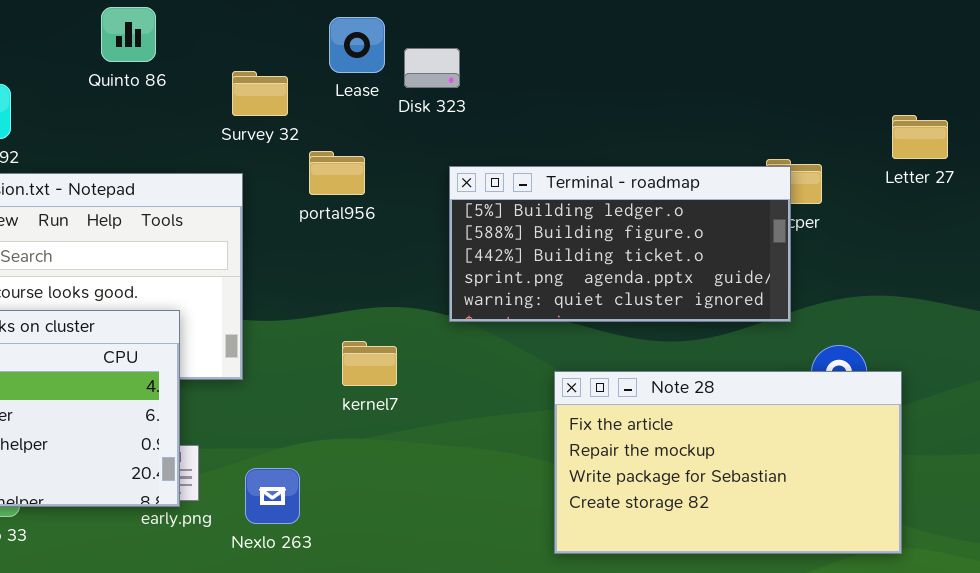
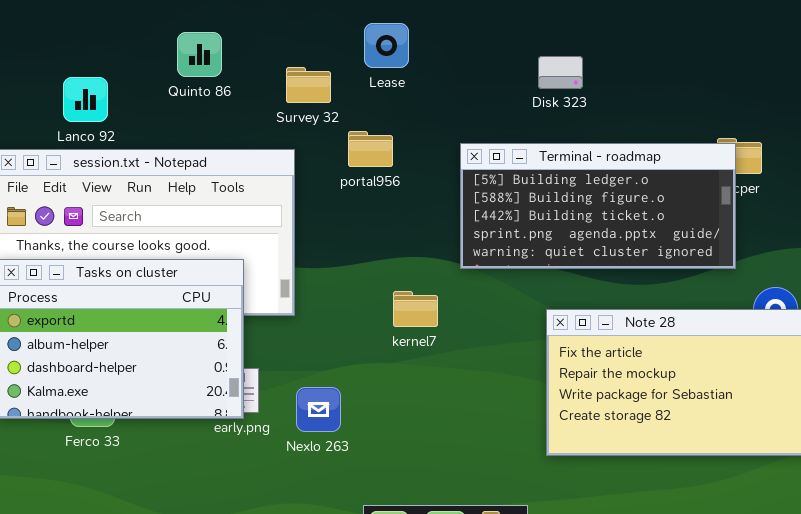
Quinto 86: [101,7,156,62] -> [177,32,222,77], moved
Disk 323: [404,48,460,88] -> [538,56,583,89], moved
kernel7: [342,341,397,386] -> [393,291,438,327], moved

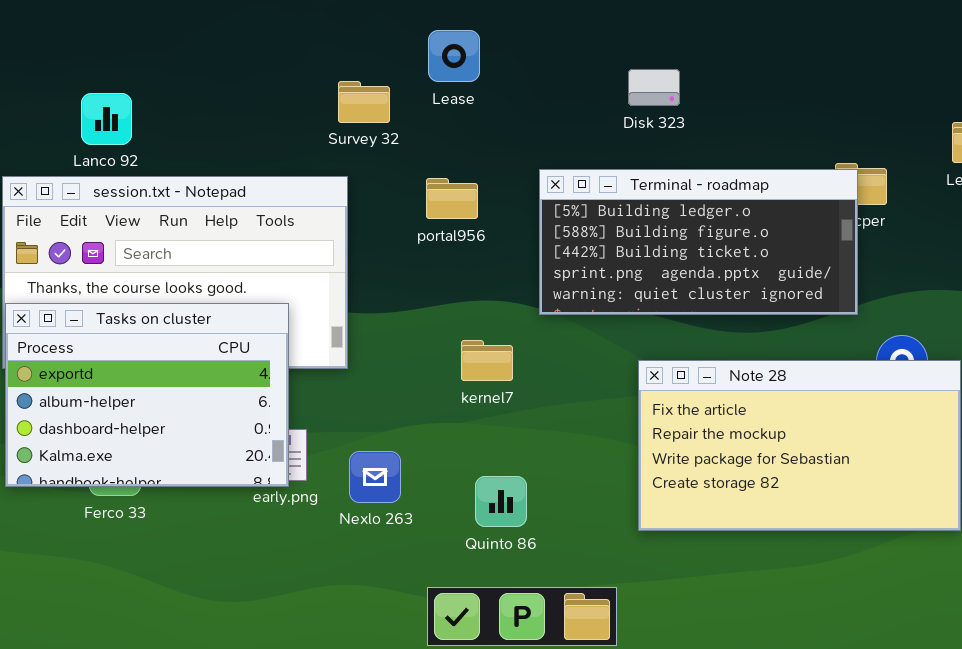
Quinto 86: [177,32,222,77] -> [475,476,527,527], moved
portal956: [348,131,393,167] -> [426,178,478,219], moved

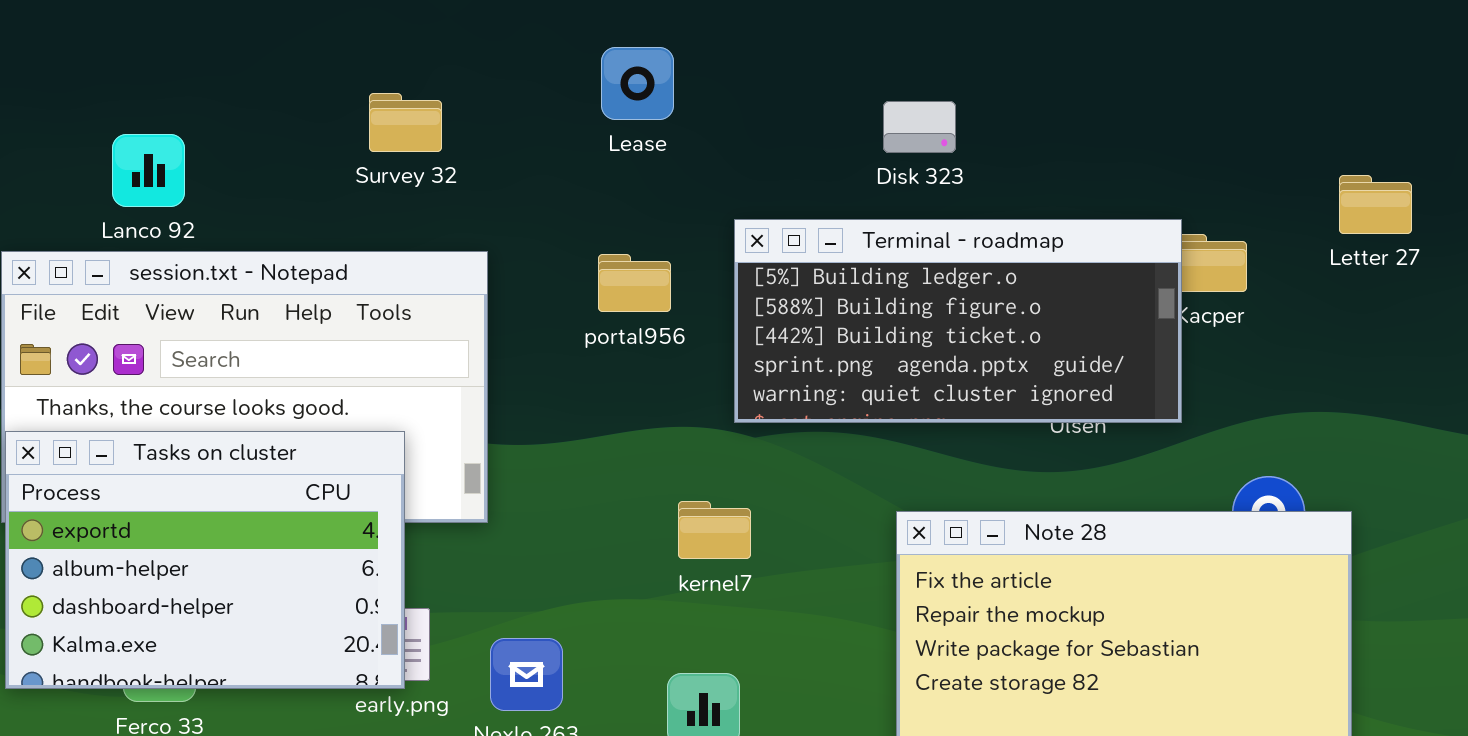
Survey 32: [338,81,390,123] -> [369,93,442,152], moved
Terminal - roadmap: [539,169,858,315] -> [734,219,1182,423], moved
kernel7: [461,340,513,381] -> [678,501,751,559], moved

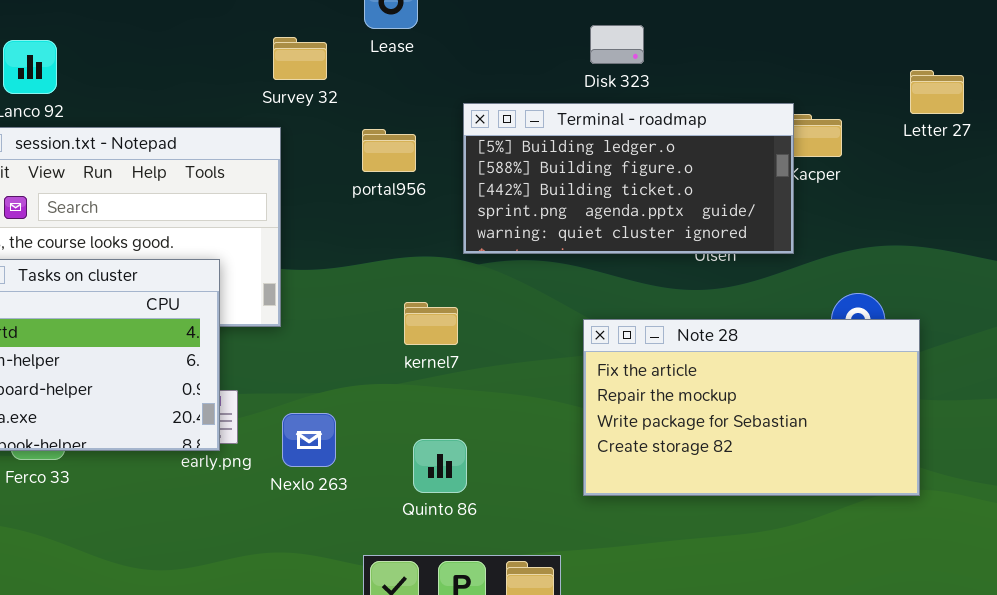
Survey 32: [369,93,442,152] -> [273,37,327,80], moved
Disk 323: [883,101,956,153] -> [590,25,644,64], moved
kernel7: [678,501,751,559] -> [404,302,458,345], moved

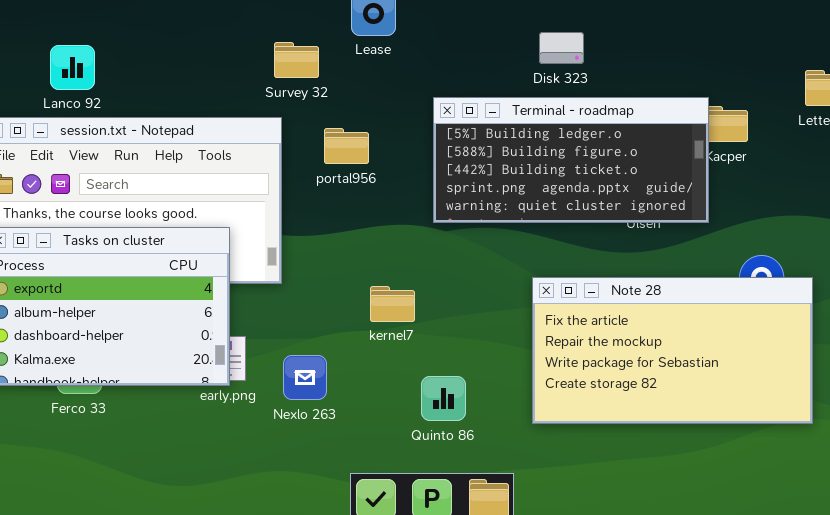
portal956: [362,129,416,172] -> [324,128,369,164], moved
kernel7: [404,302,458,345] -> [370,286,415,322], moved
Quinto 86: [413,439,467,493] -> [421,376,466,421], moved

